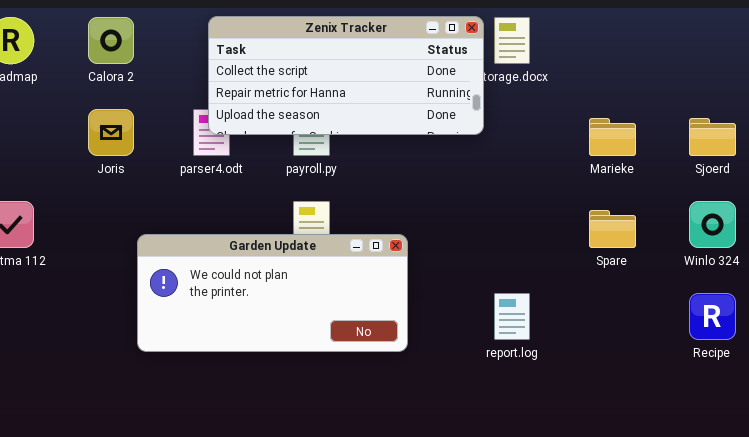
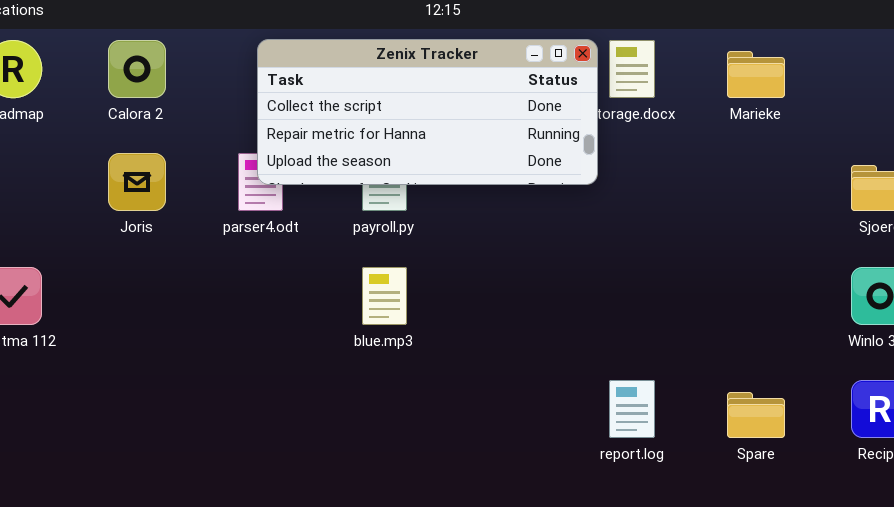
Marieke: [589,118,636,156] -> [727,51,785,98], moved
Spare: [589,210,636,248] -> [727,392,785,438], moved
Garden Update: [137,234,408,352] -> none, closed

